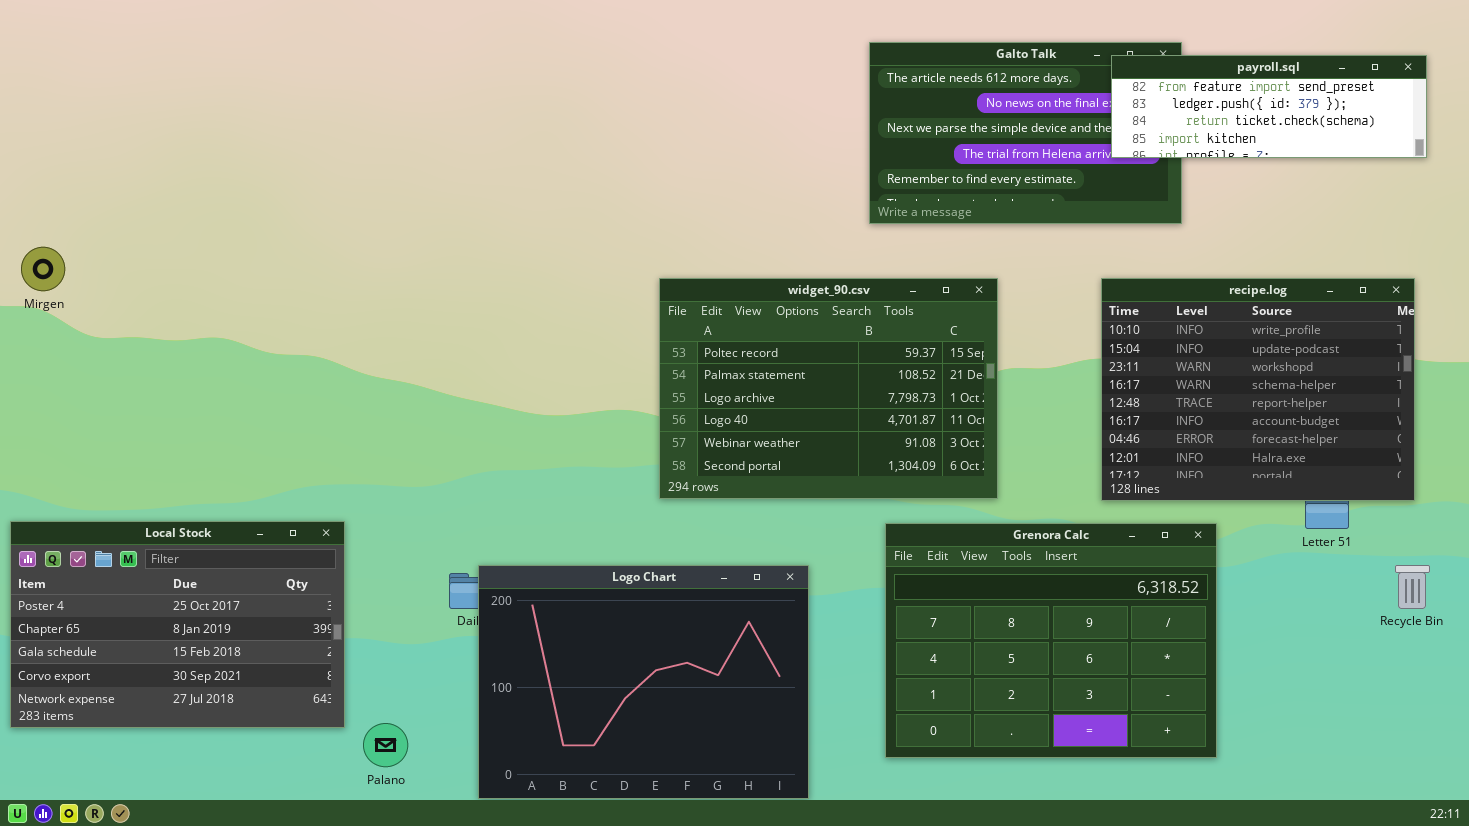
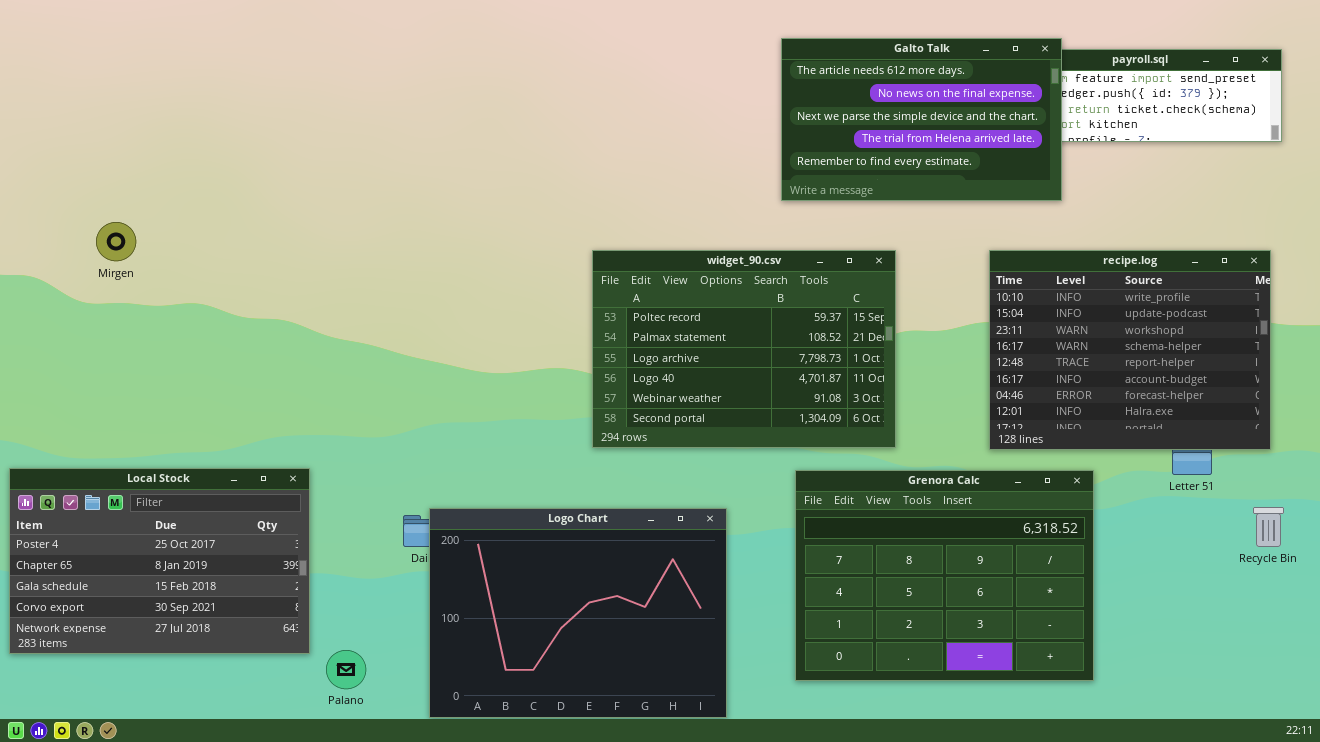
Galto Talk: [869,42,1182,224] -> [781,38,1062,201], raised
Mirgen: [21,247,65,291] -> [96,222,136,261], moved

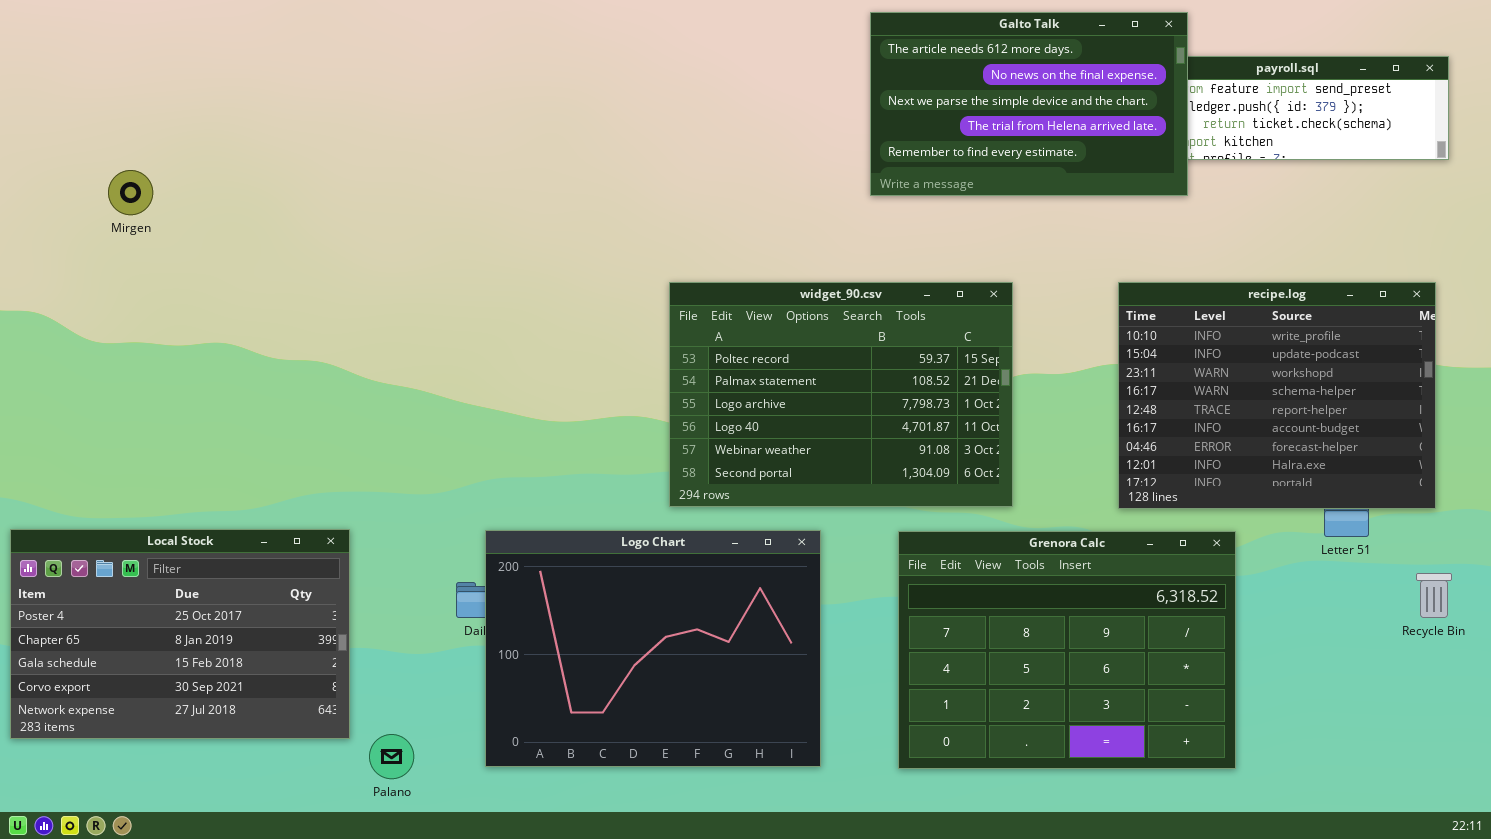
Galto Talk: [781,38,1062,201] -> [870,12,1188,196], moved
Mirgen: [96,222,136,261] -> [108,170,153,215], moved
Logo Chart: [429,508,727,718] -> [485,530,821,767], moved

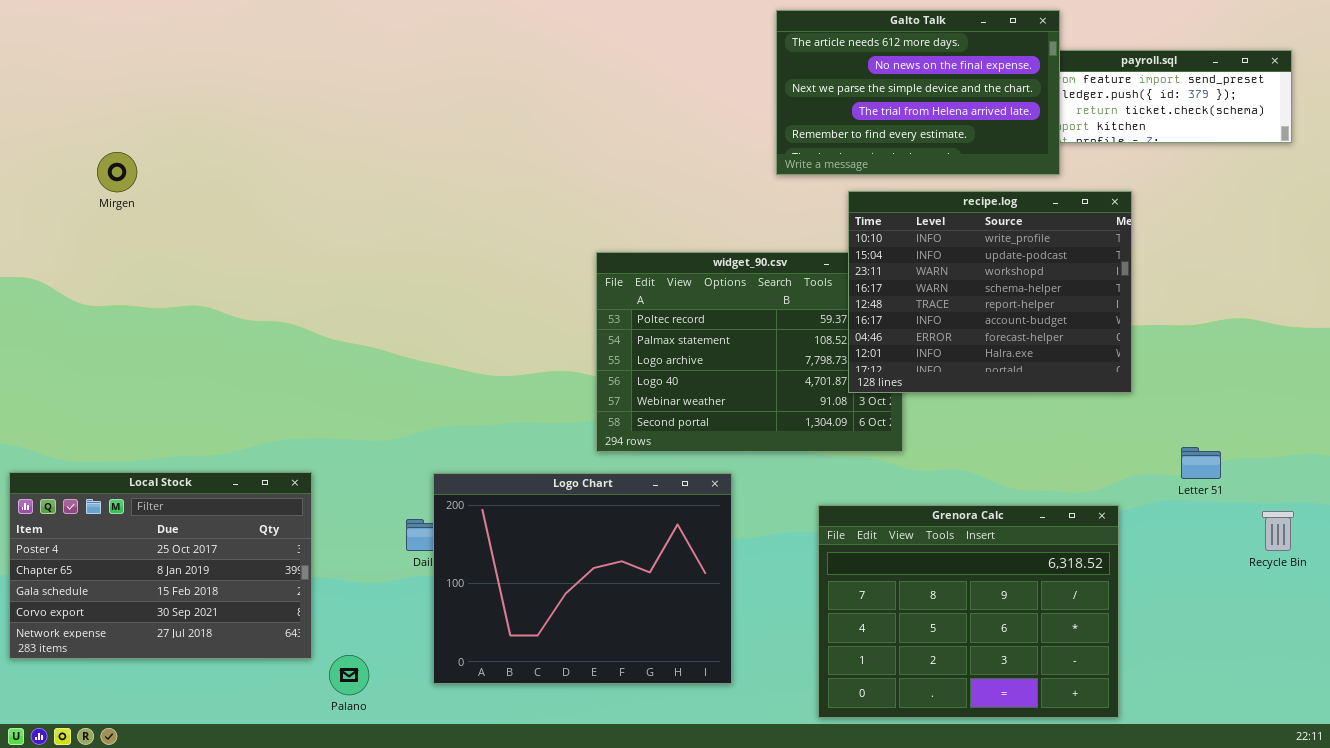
recipe.log: [1118,282,1436,509] -> [848,191,1132,393], moved
Grenora Calc: [898,531,1236,769] -> [818,505,1119,718], moved

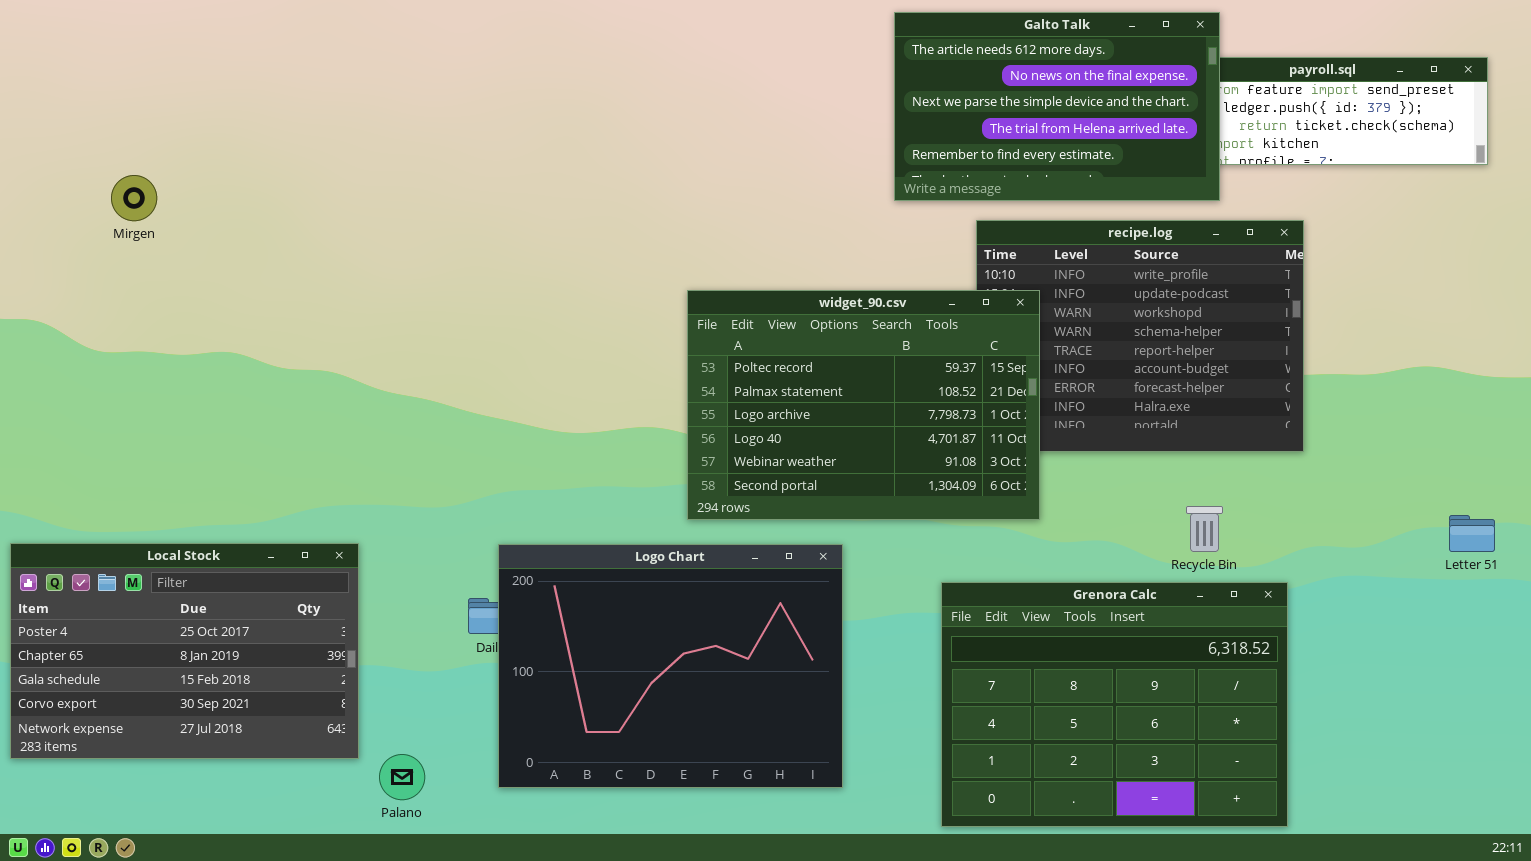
widget_90.csv: [596,252,903,452] -> [687,290,1040,520], raised
Letter 51: [1181,447,1221,479] -> [1449,515,1495,552], moved
Recycle Bin: [1262,511,1294,551] -> [1186,506,1223,552], moved

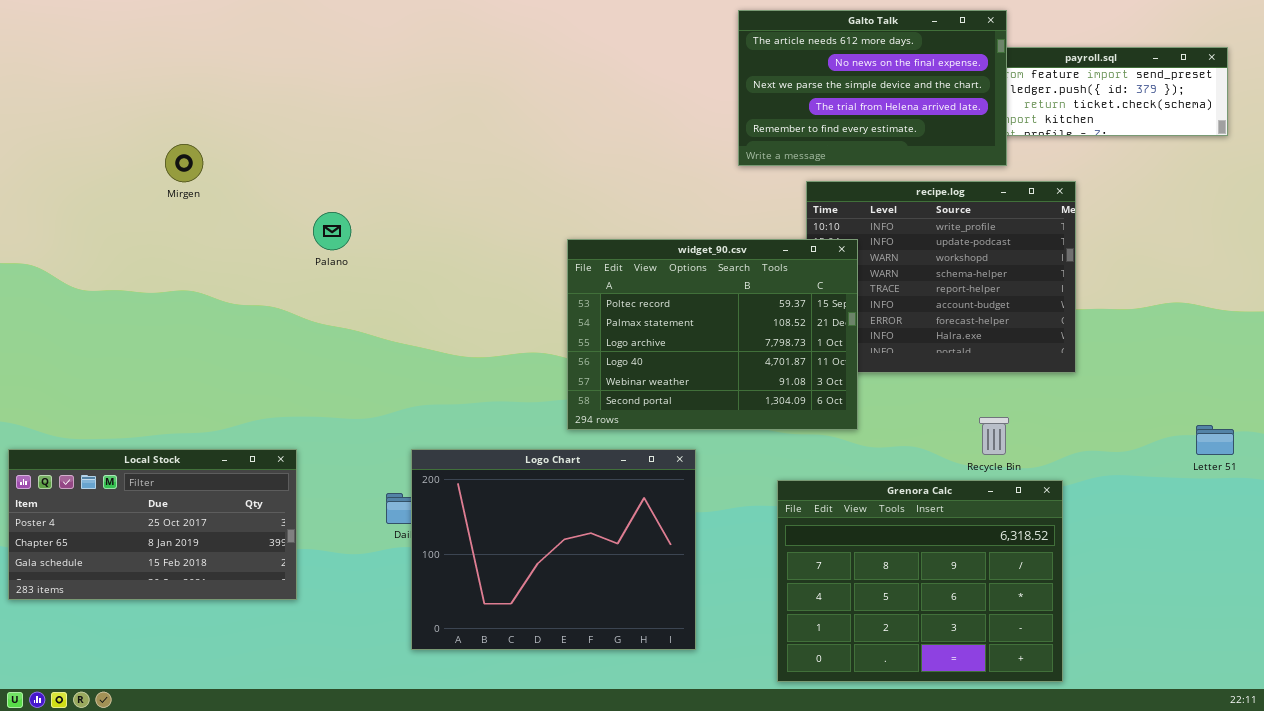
Mirgen: [111,175,157,221] -> [165,144,203,182], moved
Local Stock: [10,543,359,759] -> [8,449,297,600], resized
Palano: [379,754,425,800] -> [313,212,351,250], moved

